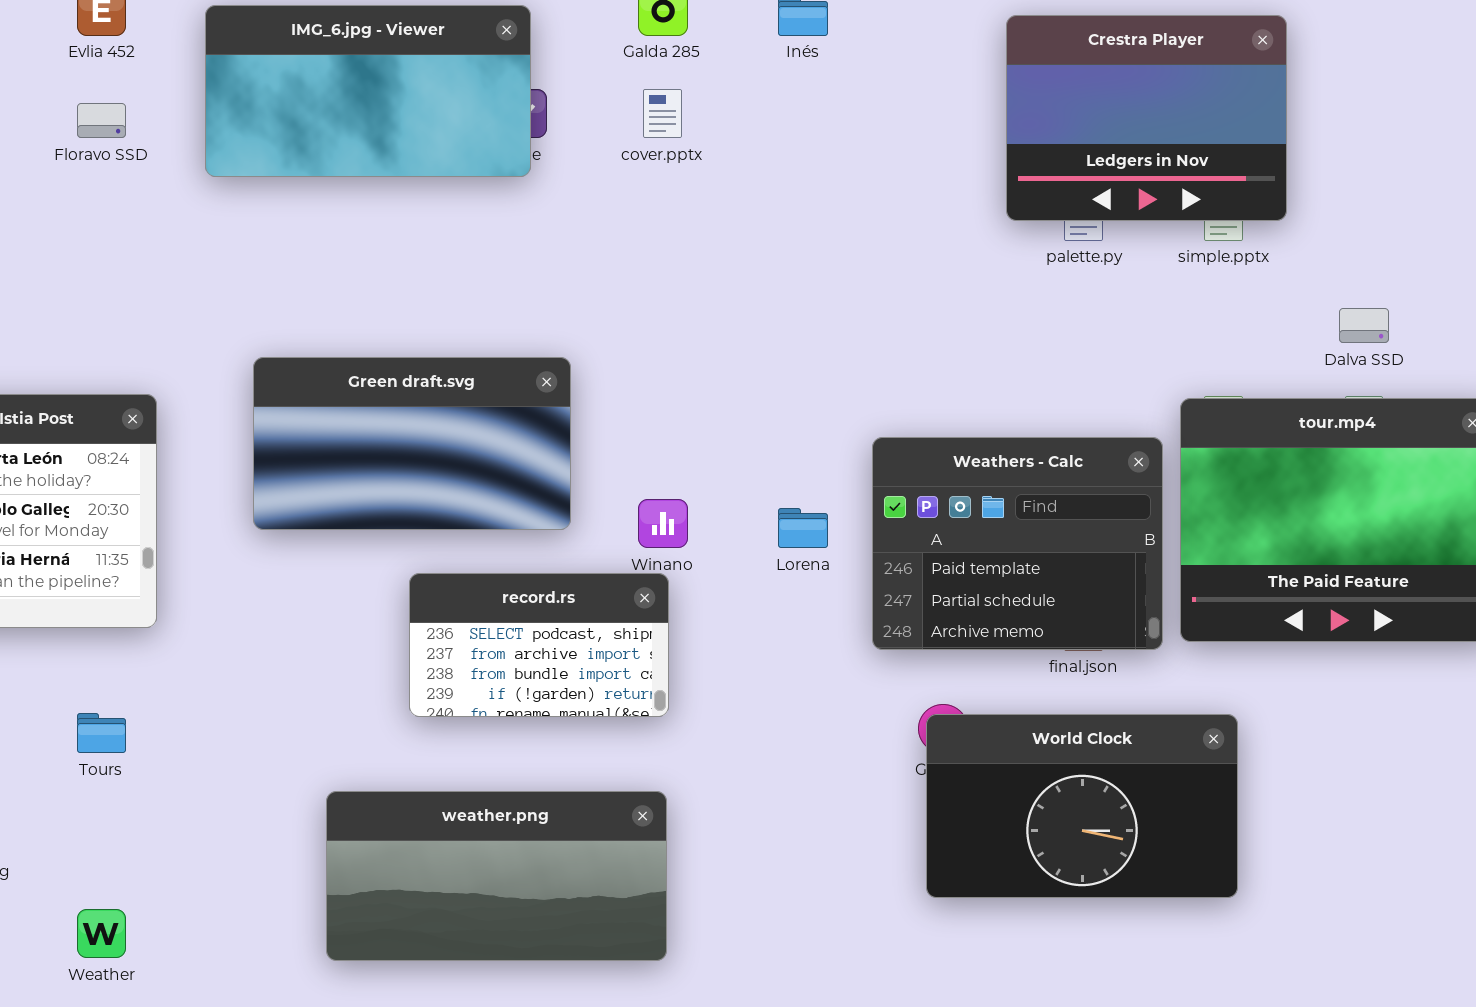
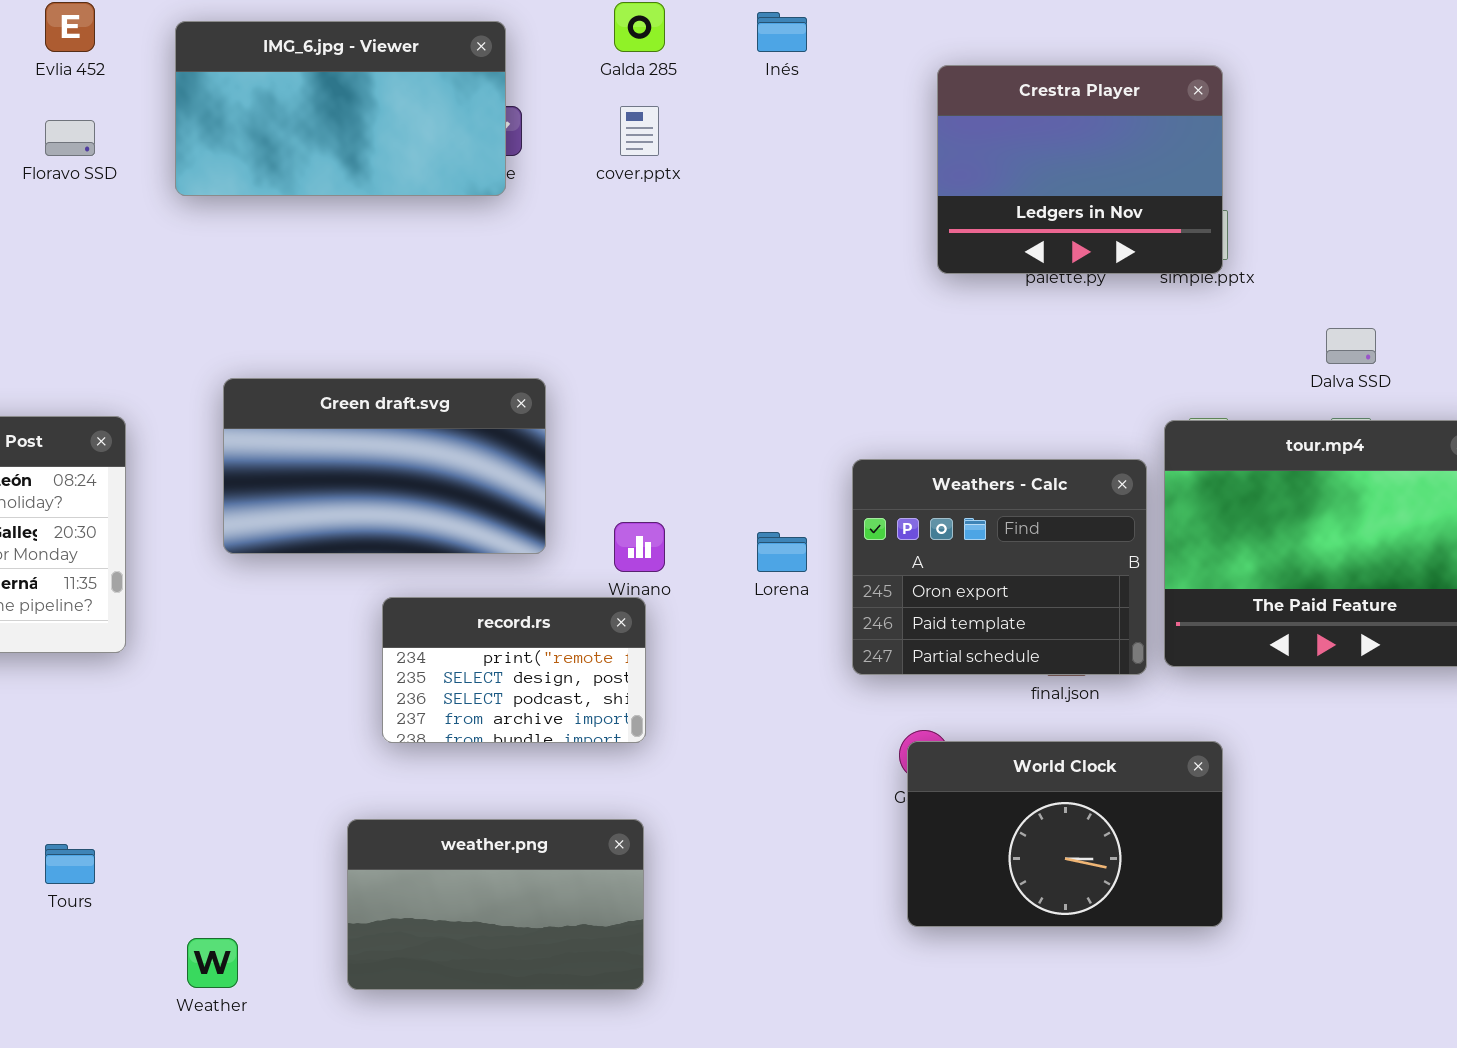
Crestra Player: [1006,15,1287,221] -> [937,65,1223,274], moved
Weathers - Calc: [872,437,1163,650] -> [852,459,1147,675], scrolled up 1 row
record.rs: [409,573,669,717] -> [382,597,646,743], scrolled up 2 rows
Tours: [77,713,126,753] -> [45,844,95,884], moved
weather.png: [326,791,667,961] -> [347,819,644,990], resized
Weather: [77,909,126,958] -> [187,938,238,988], moved

